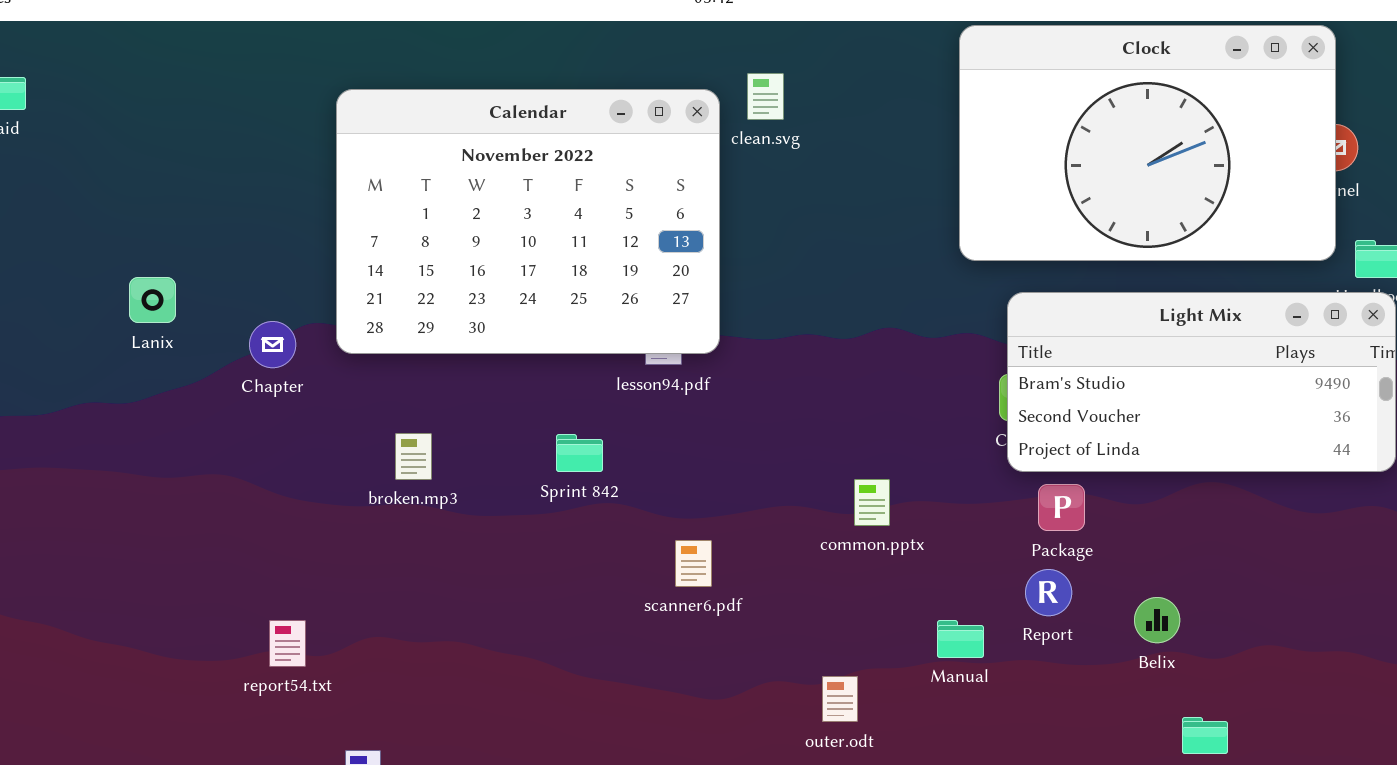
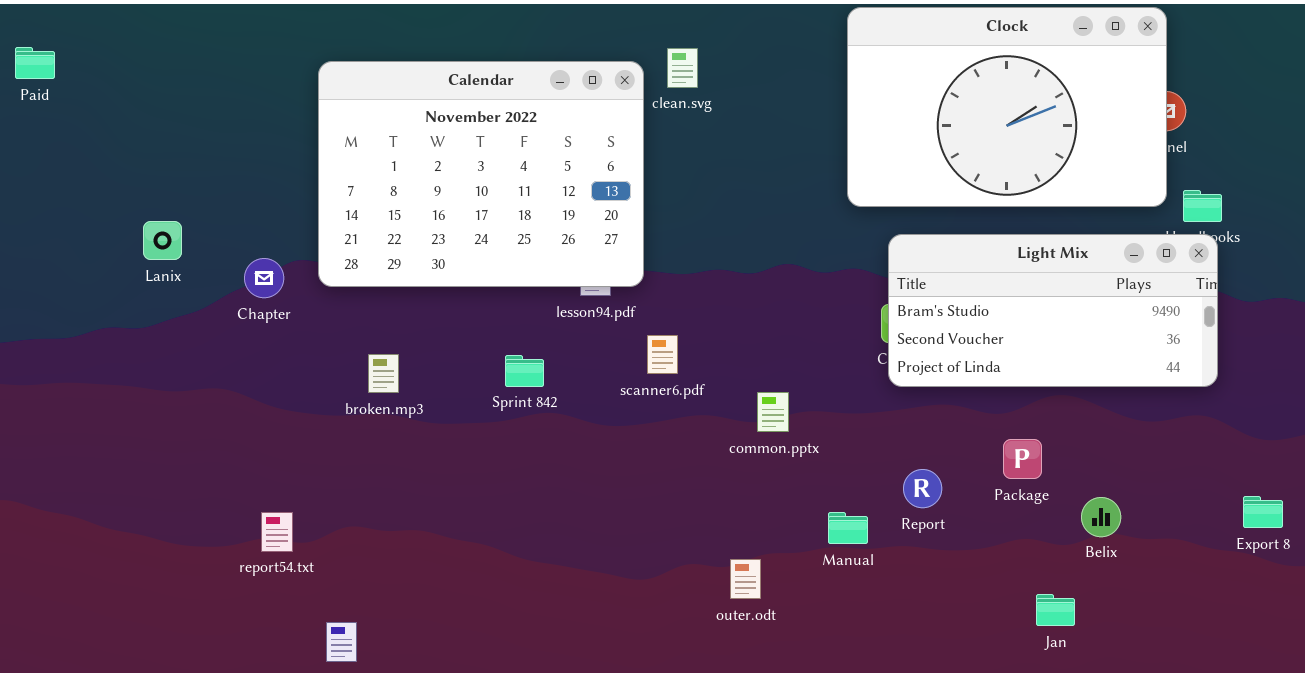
Package: [1038,484,1085,531] -> [1003,439,1042,479], moved
scanner6.pdf: [675,540,712,587] -> [647,335,678,374], moved
Belix: [1134,597,1180,643] -> [1081,497,1121,537], moved

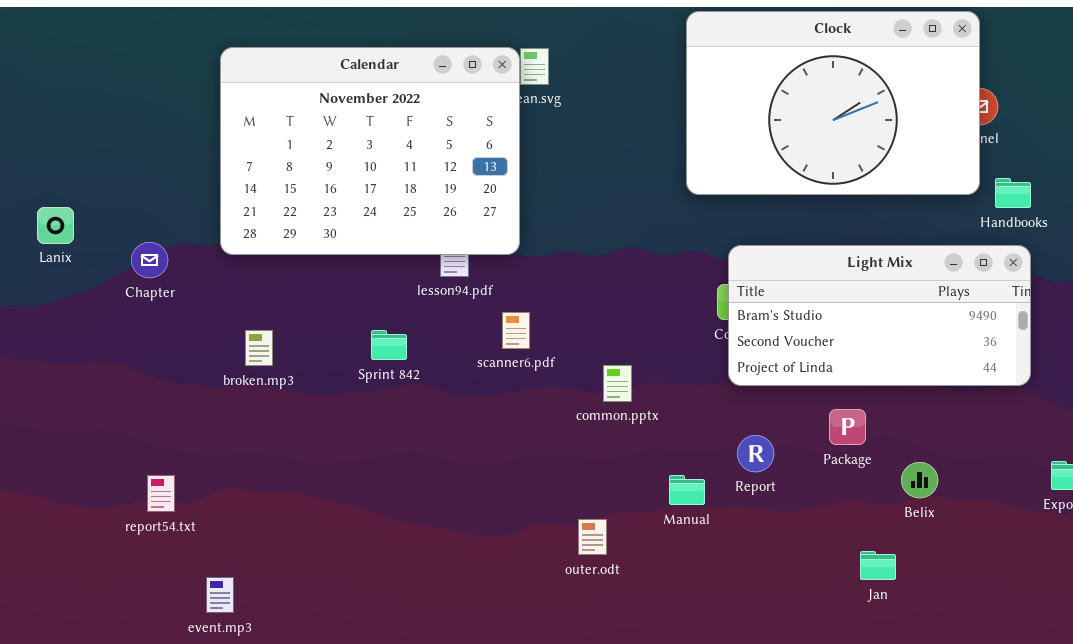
Calendar: [318,61,644,287] -> [220,47,520,255], moved
Light Mix: [888,234,1218,387] -> [728,245,1031,386], moved

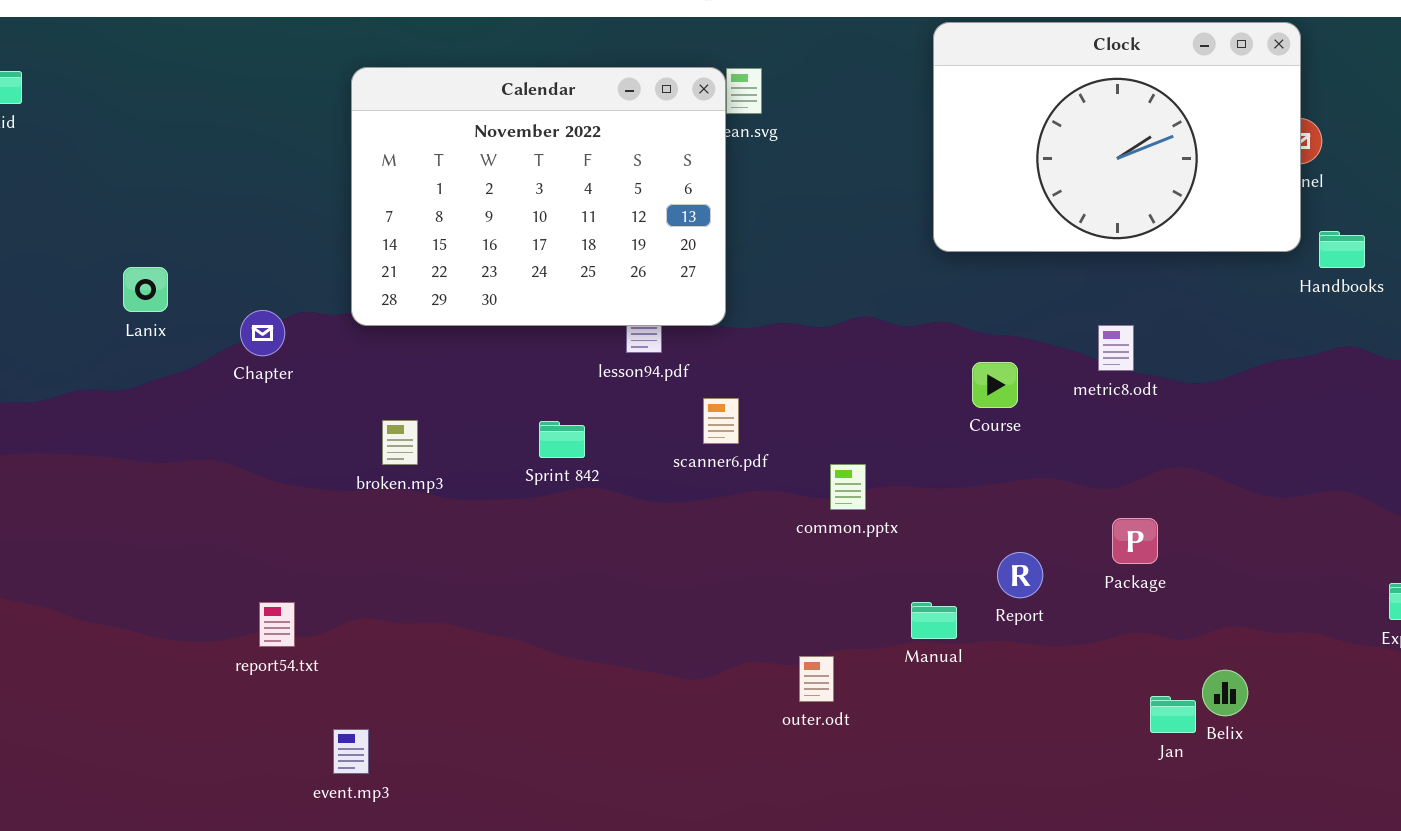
Light Mix: [728,245,1031,386] -> none, closed
Belix: [901,462,938,498] -> [1202,670,1248,716], moved

